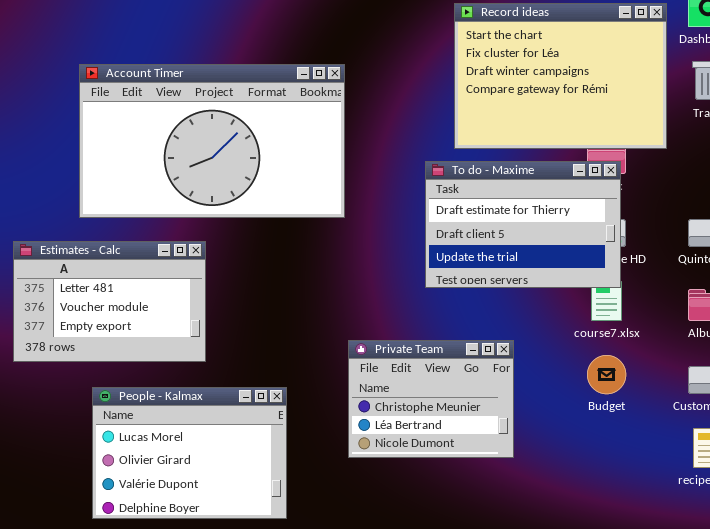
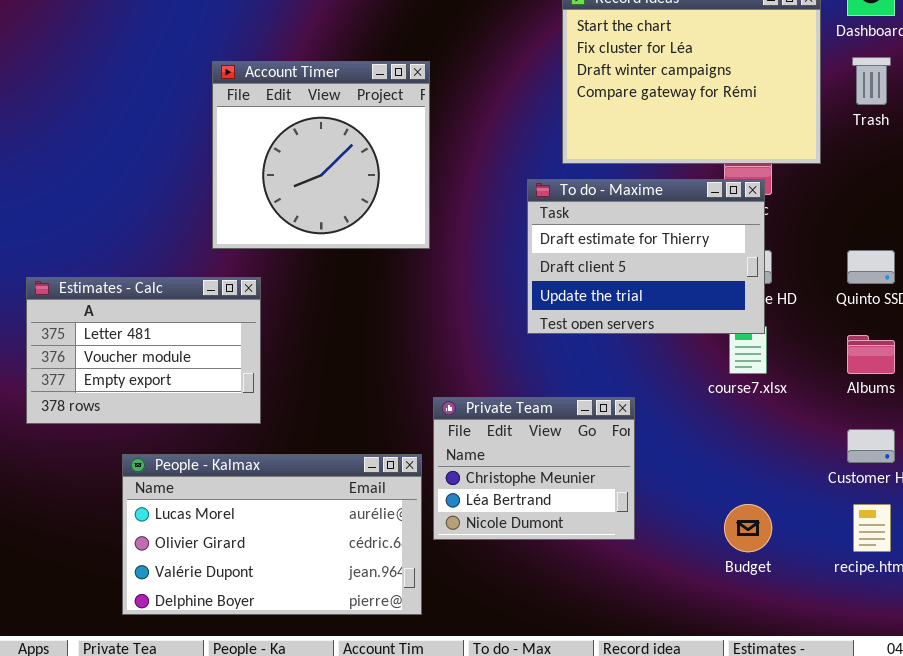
Account Timer: [79,64,345,218] -> [212,61,430,249], resized
Budget: [587,355,626,394] -> [724,504,772,552], moved
People - Kalmax: [92,387,287,519] -> [122,454,422,615], resized

